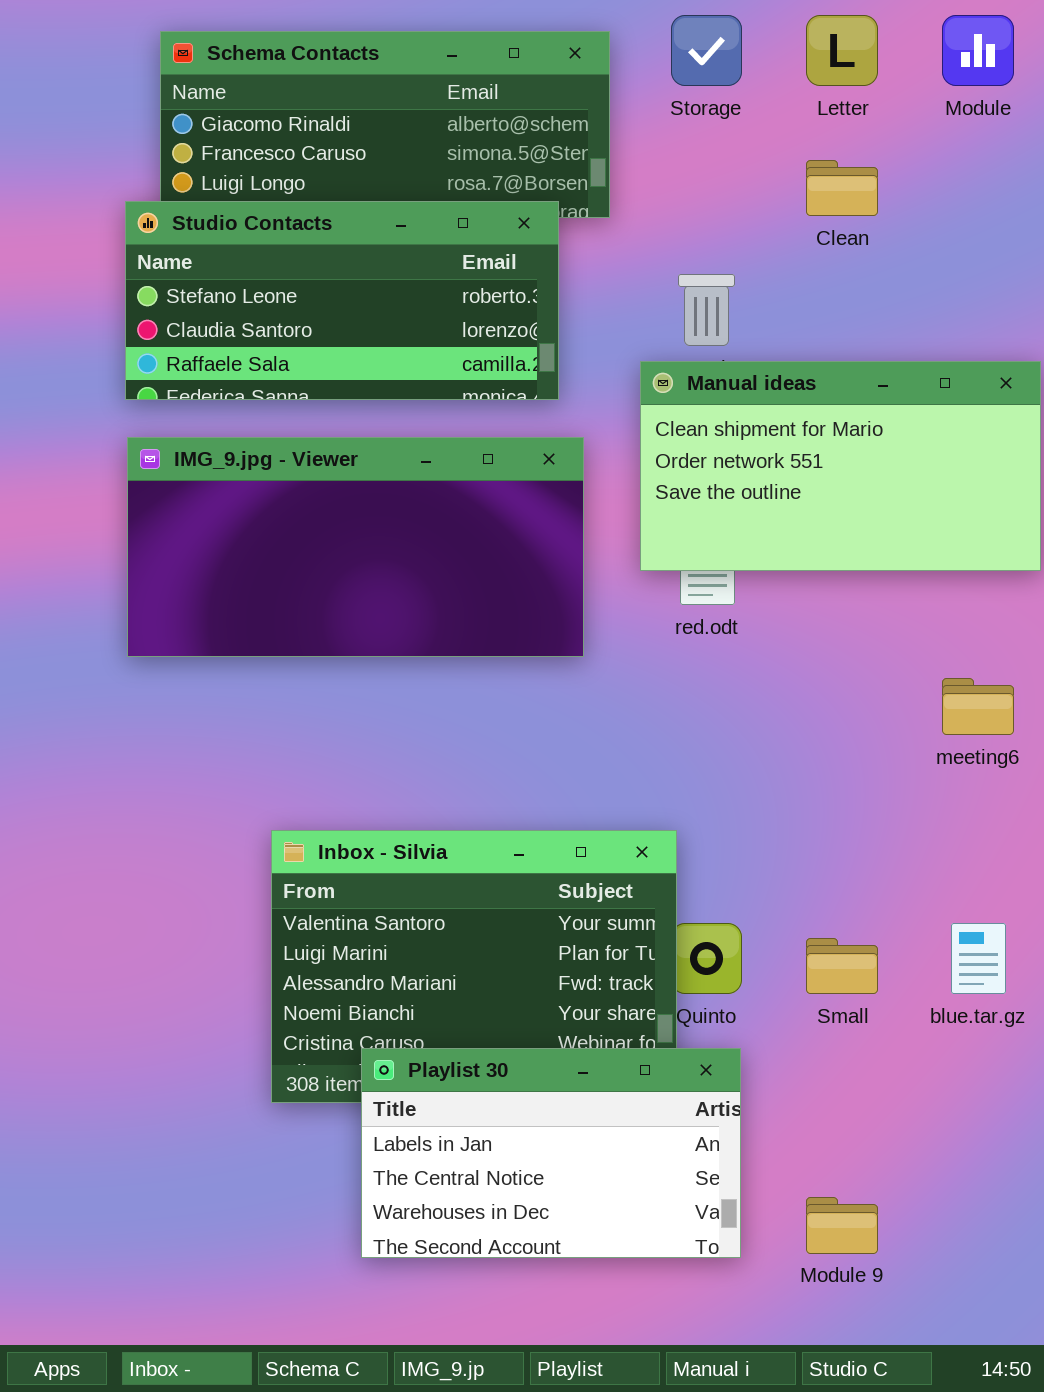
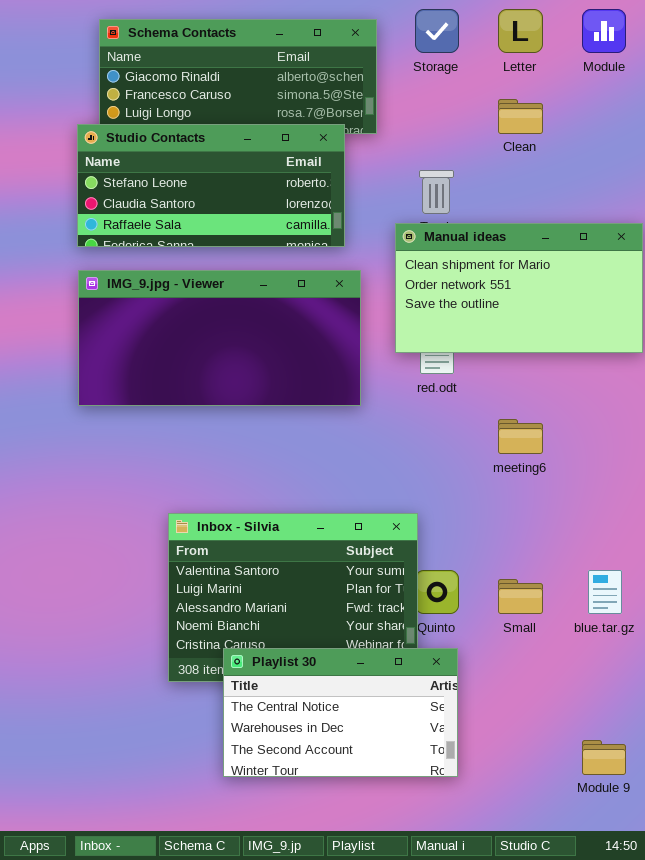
meeting6: [942,678,1014,735] -> [498,419,543,454], moved
Playlist 30: [361,1048,741,1258] -> [223,648,458,777], scrolled down 1 row
Module 9: [806,1197,878,1254] -> [582,740,626,775], moved

